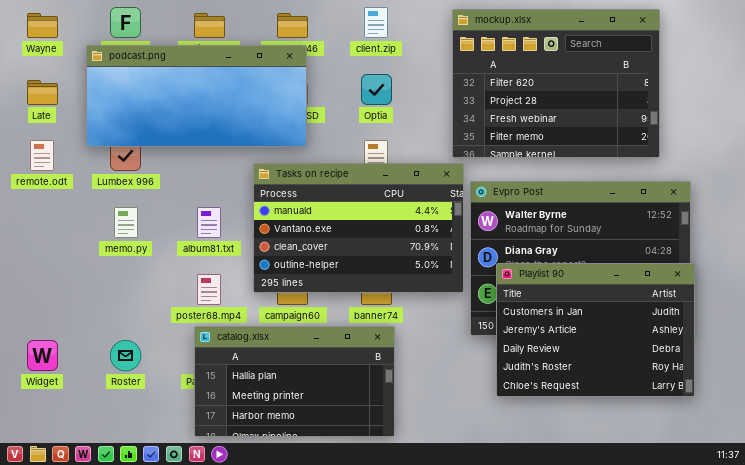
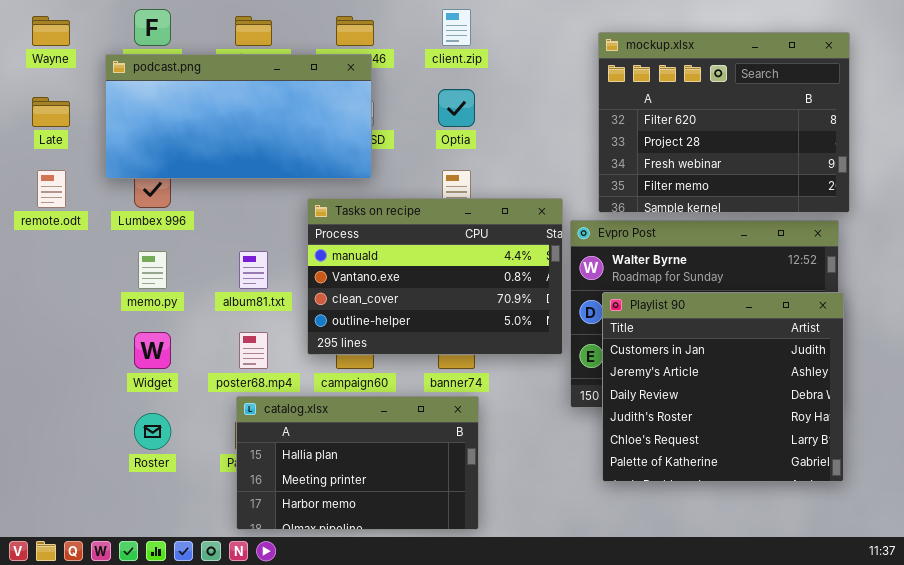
mockup.xlsx: [452,9,660,158] -> [598,32,850,213], moved
Playlist 90: [496,263,695,397] -> [602,292,844,482], resized
Widget: [27,340,58,371] -> [134,332,171,369], moved

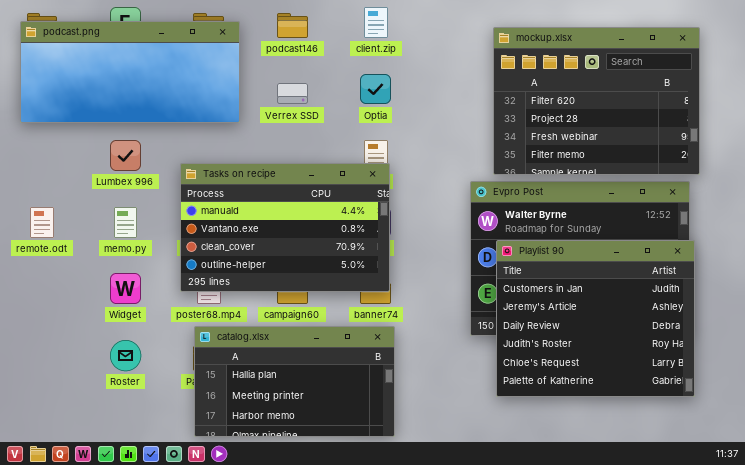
podcast.png: [105,54,372,179] -> [20,21,240,123], moved
remote.odt: [37,170,66,208] -> [30,207,54,238], moved
Tasks on recipe: [307,198,563,355] -> [180,163,390,292], moved

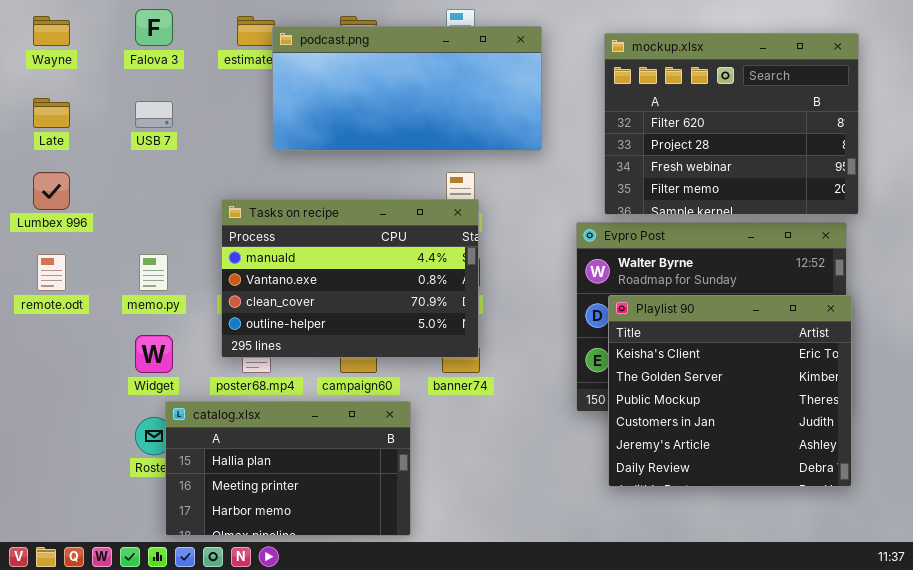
podcast.png: [20,21,240,123] -> [272,26,542,151], moved
Lumbex 996: [110,140,141,171] -> [33,172,70,210], moved
Playlist 90: [496,240,695,397] -> [608,295,852,487], scrolled up 3 rows
catalog.xlsx: [194,326,395,437] -> [165,401,411,536], moved

